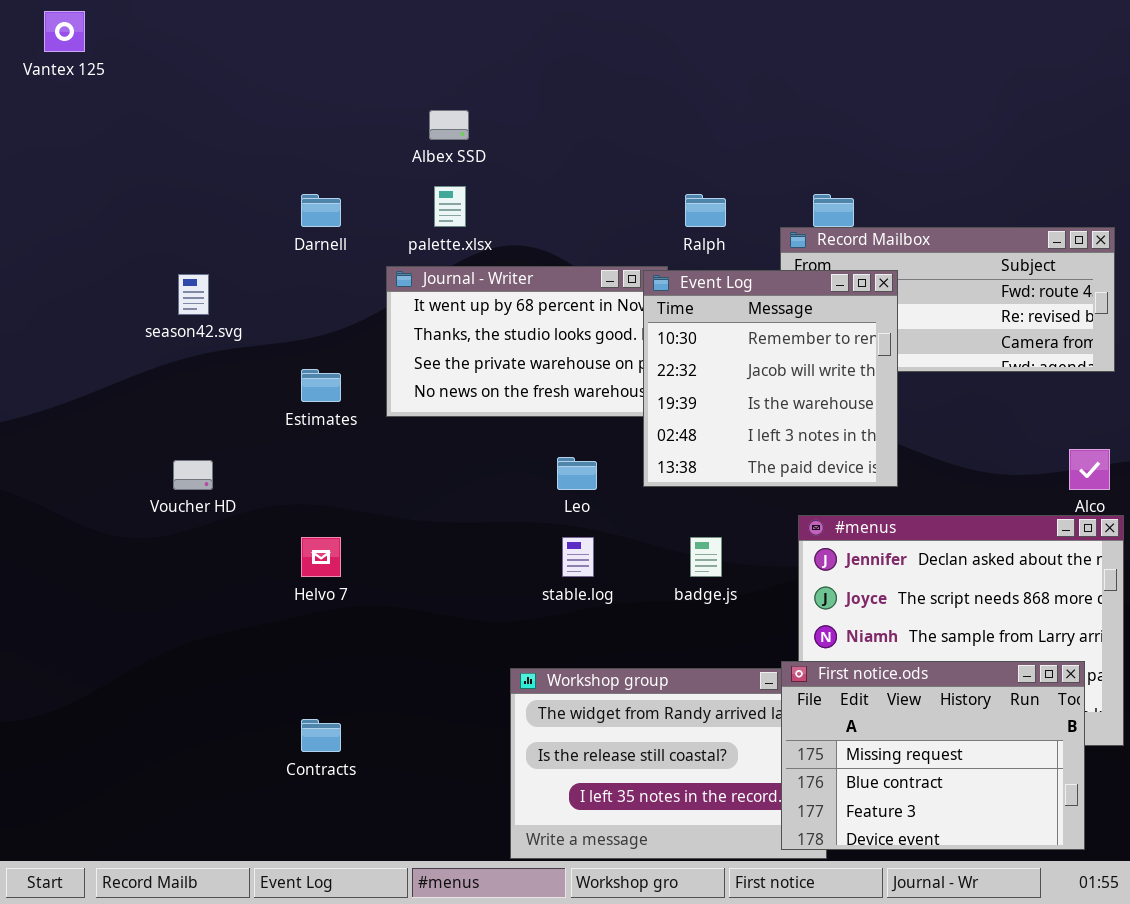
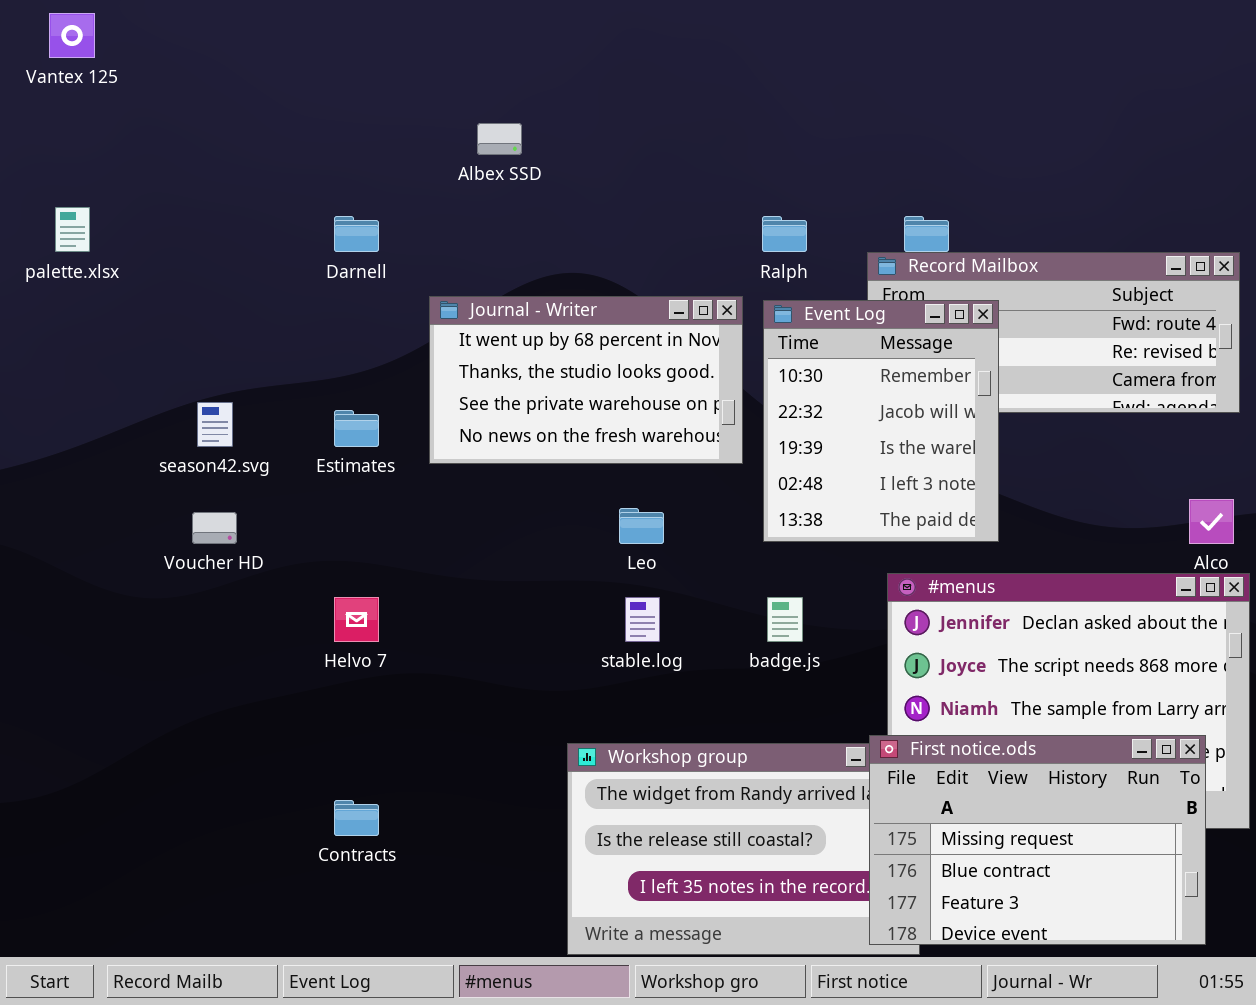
palette.xlsx: [434,186,466,227] -> [55,207,90,252], moved
Event Log: [643,270,898,487] -> [763,300,999,542], resized
season42.svg: [178,274,209,315] -> [197,402,233,447], moved

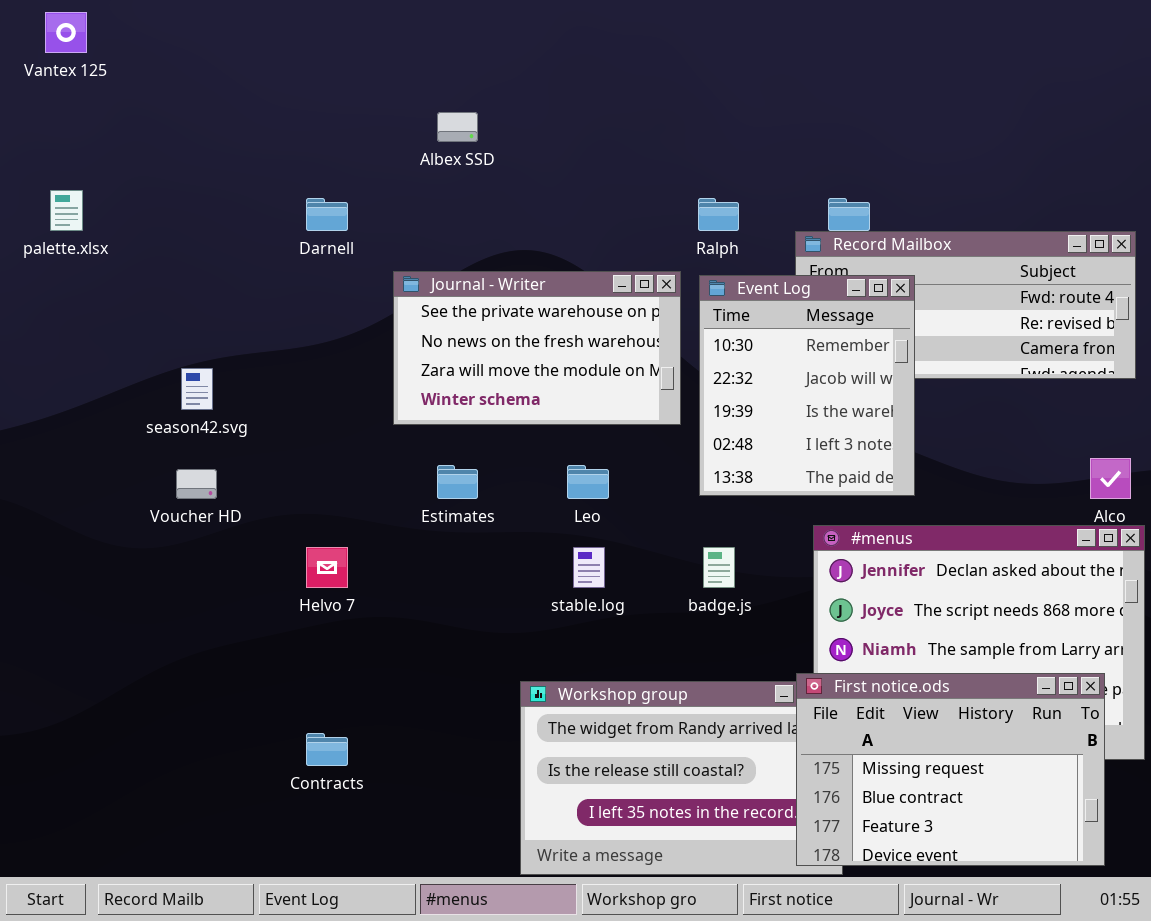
Journal - Writer: [429,296,743,464] -> [393,271,681,425], scrolled down 2 rows
Estimates: [334,410,379,447] -> [437,465,478,499], moved

